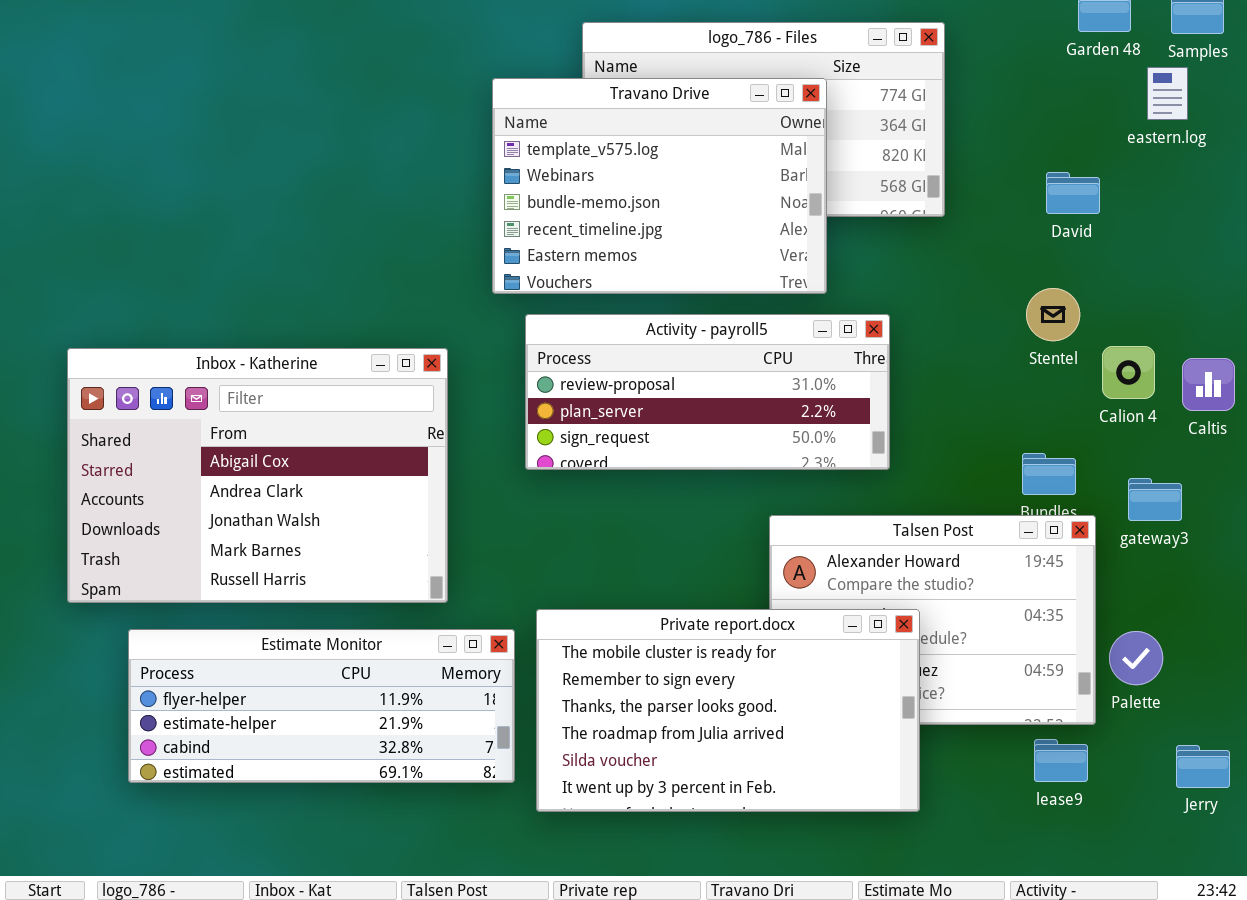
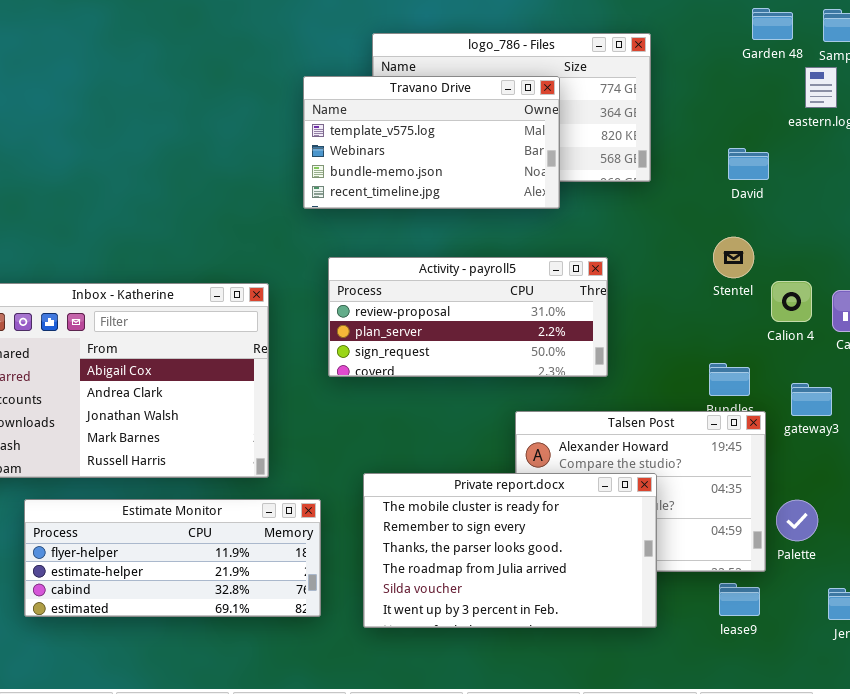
Travano Drive: [492,78,827,294] -> [303,76,560,209], resized
Private report.docx: [536,609,920,812] -> [363,473,657,628], moved

